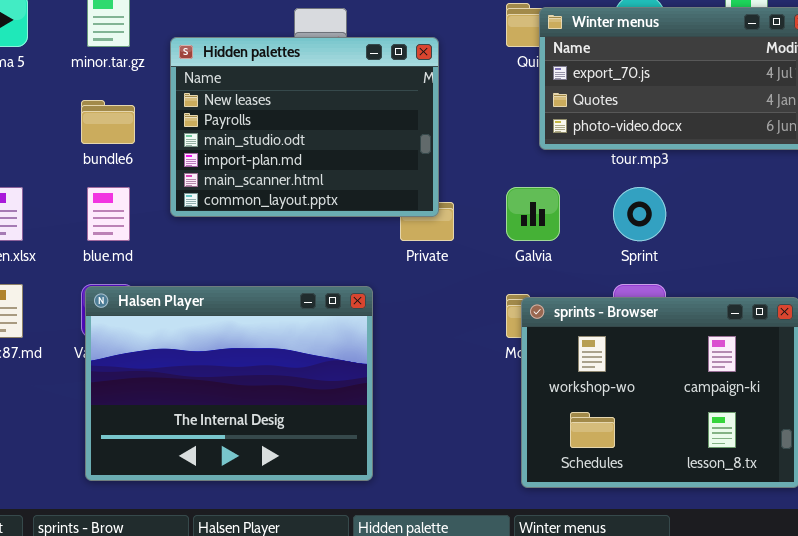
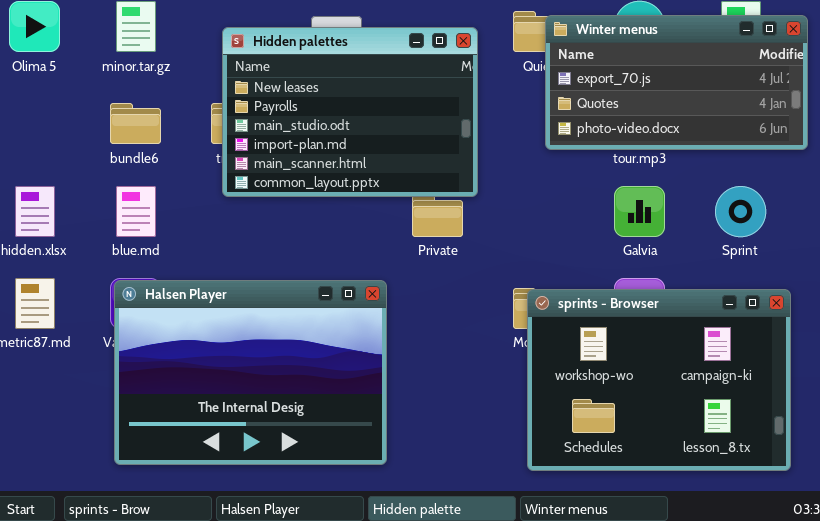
Hidden palettes: [170,37,439,217] -> [222,27,478,197], moved
Galvia: [506,187,560,241] -> [614,186,665,237], moved
Sprint: [613,187,666,241] -> [715,186,766,237], moved

